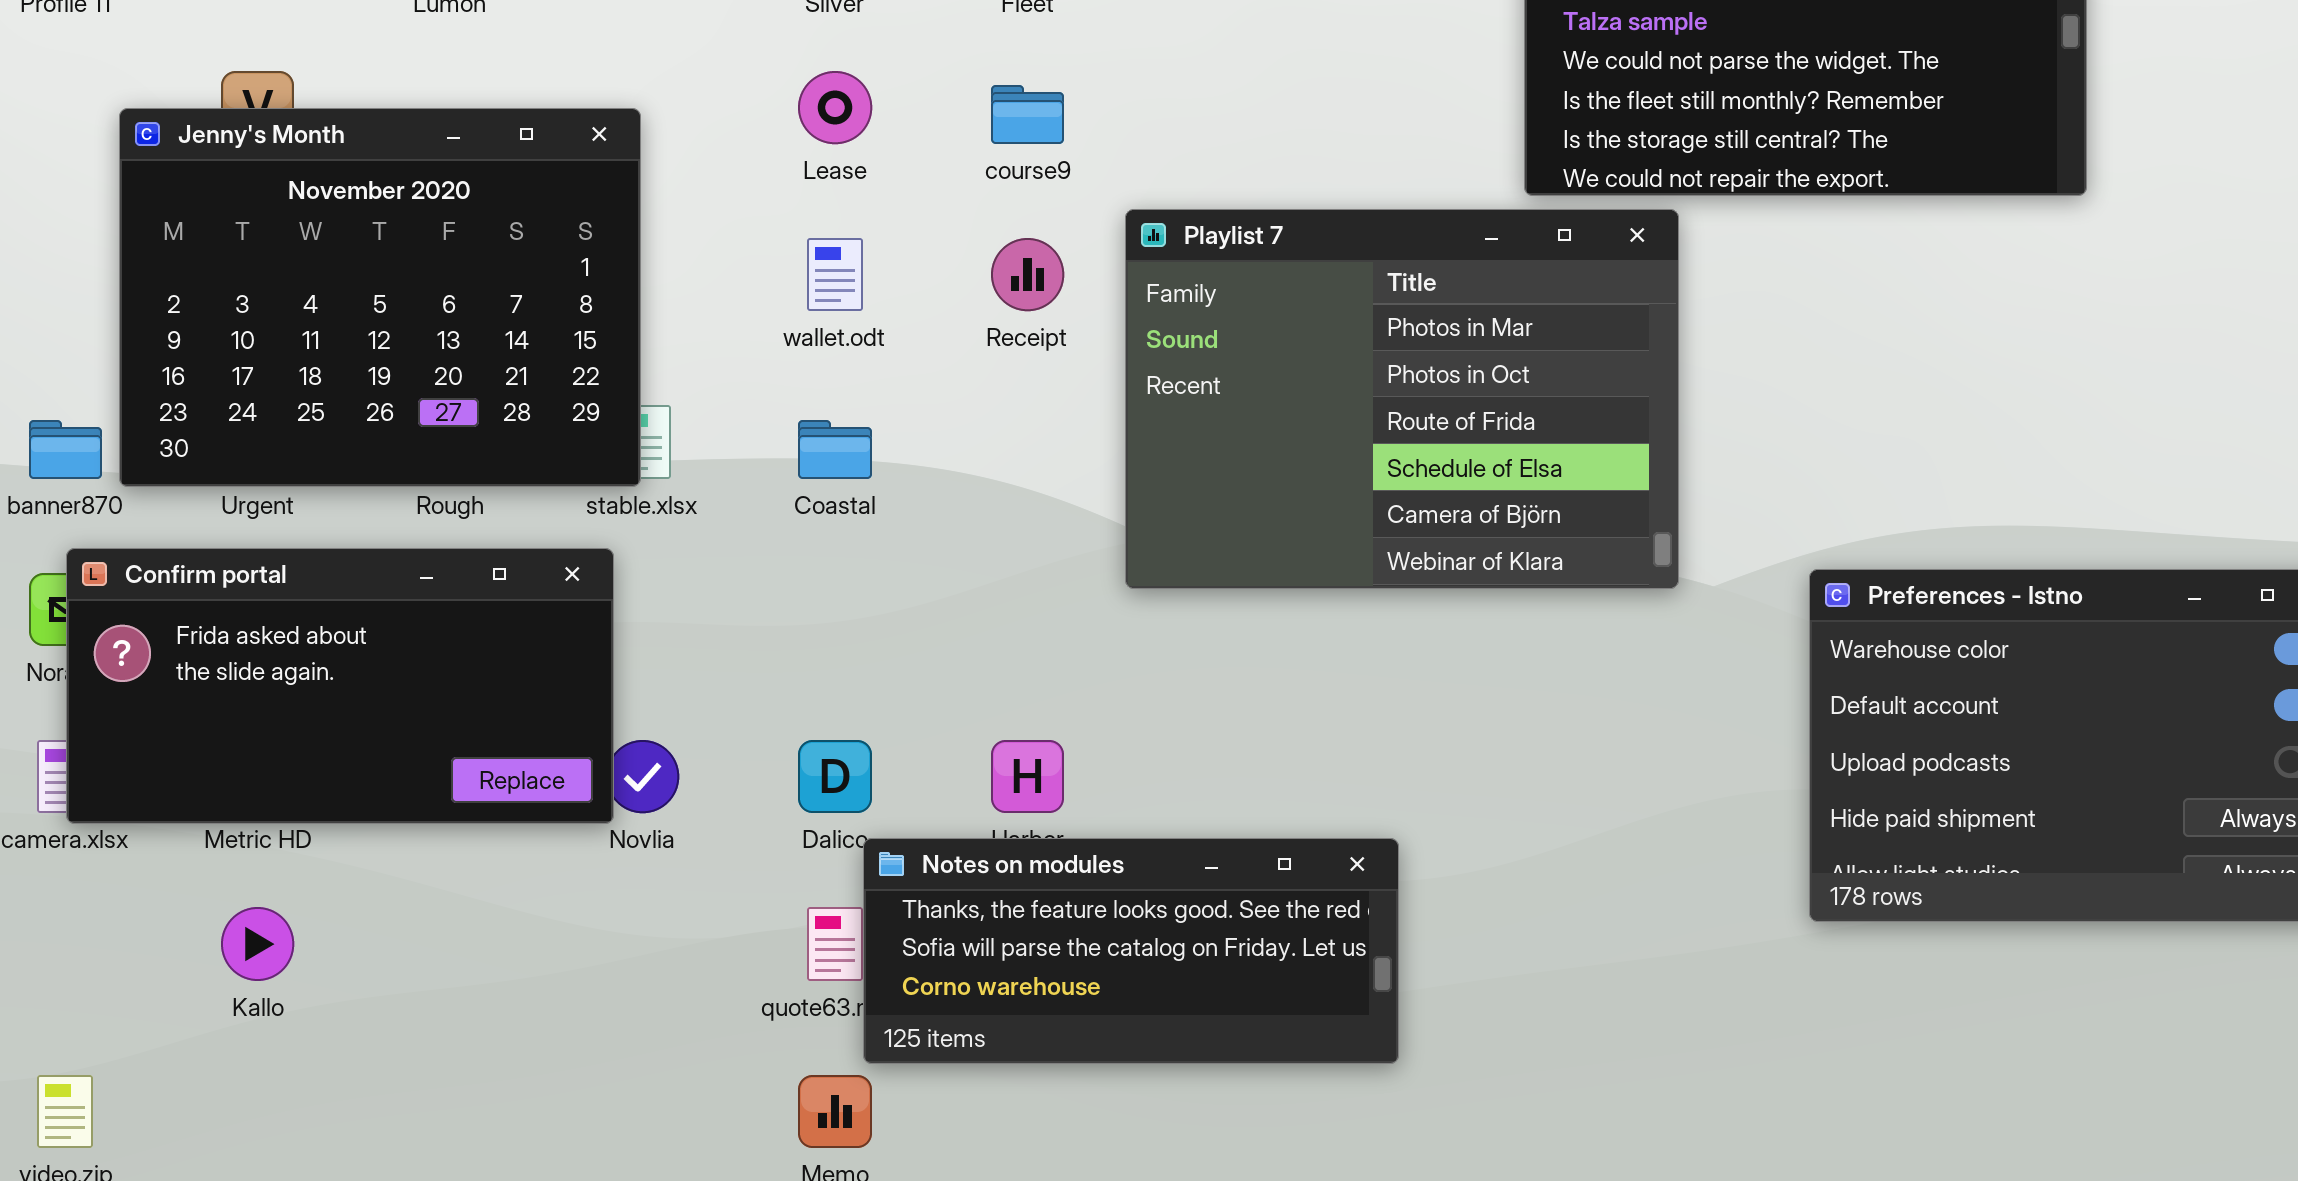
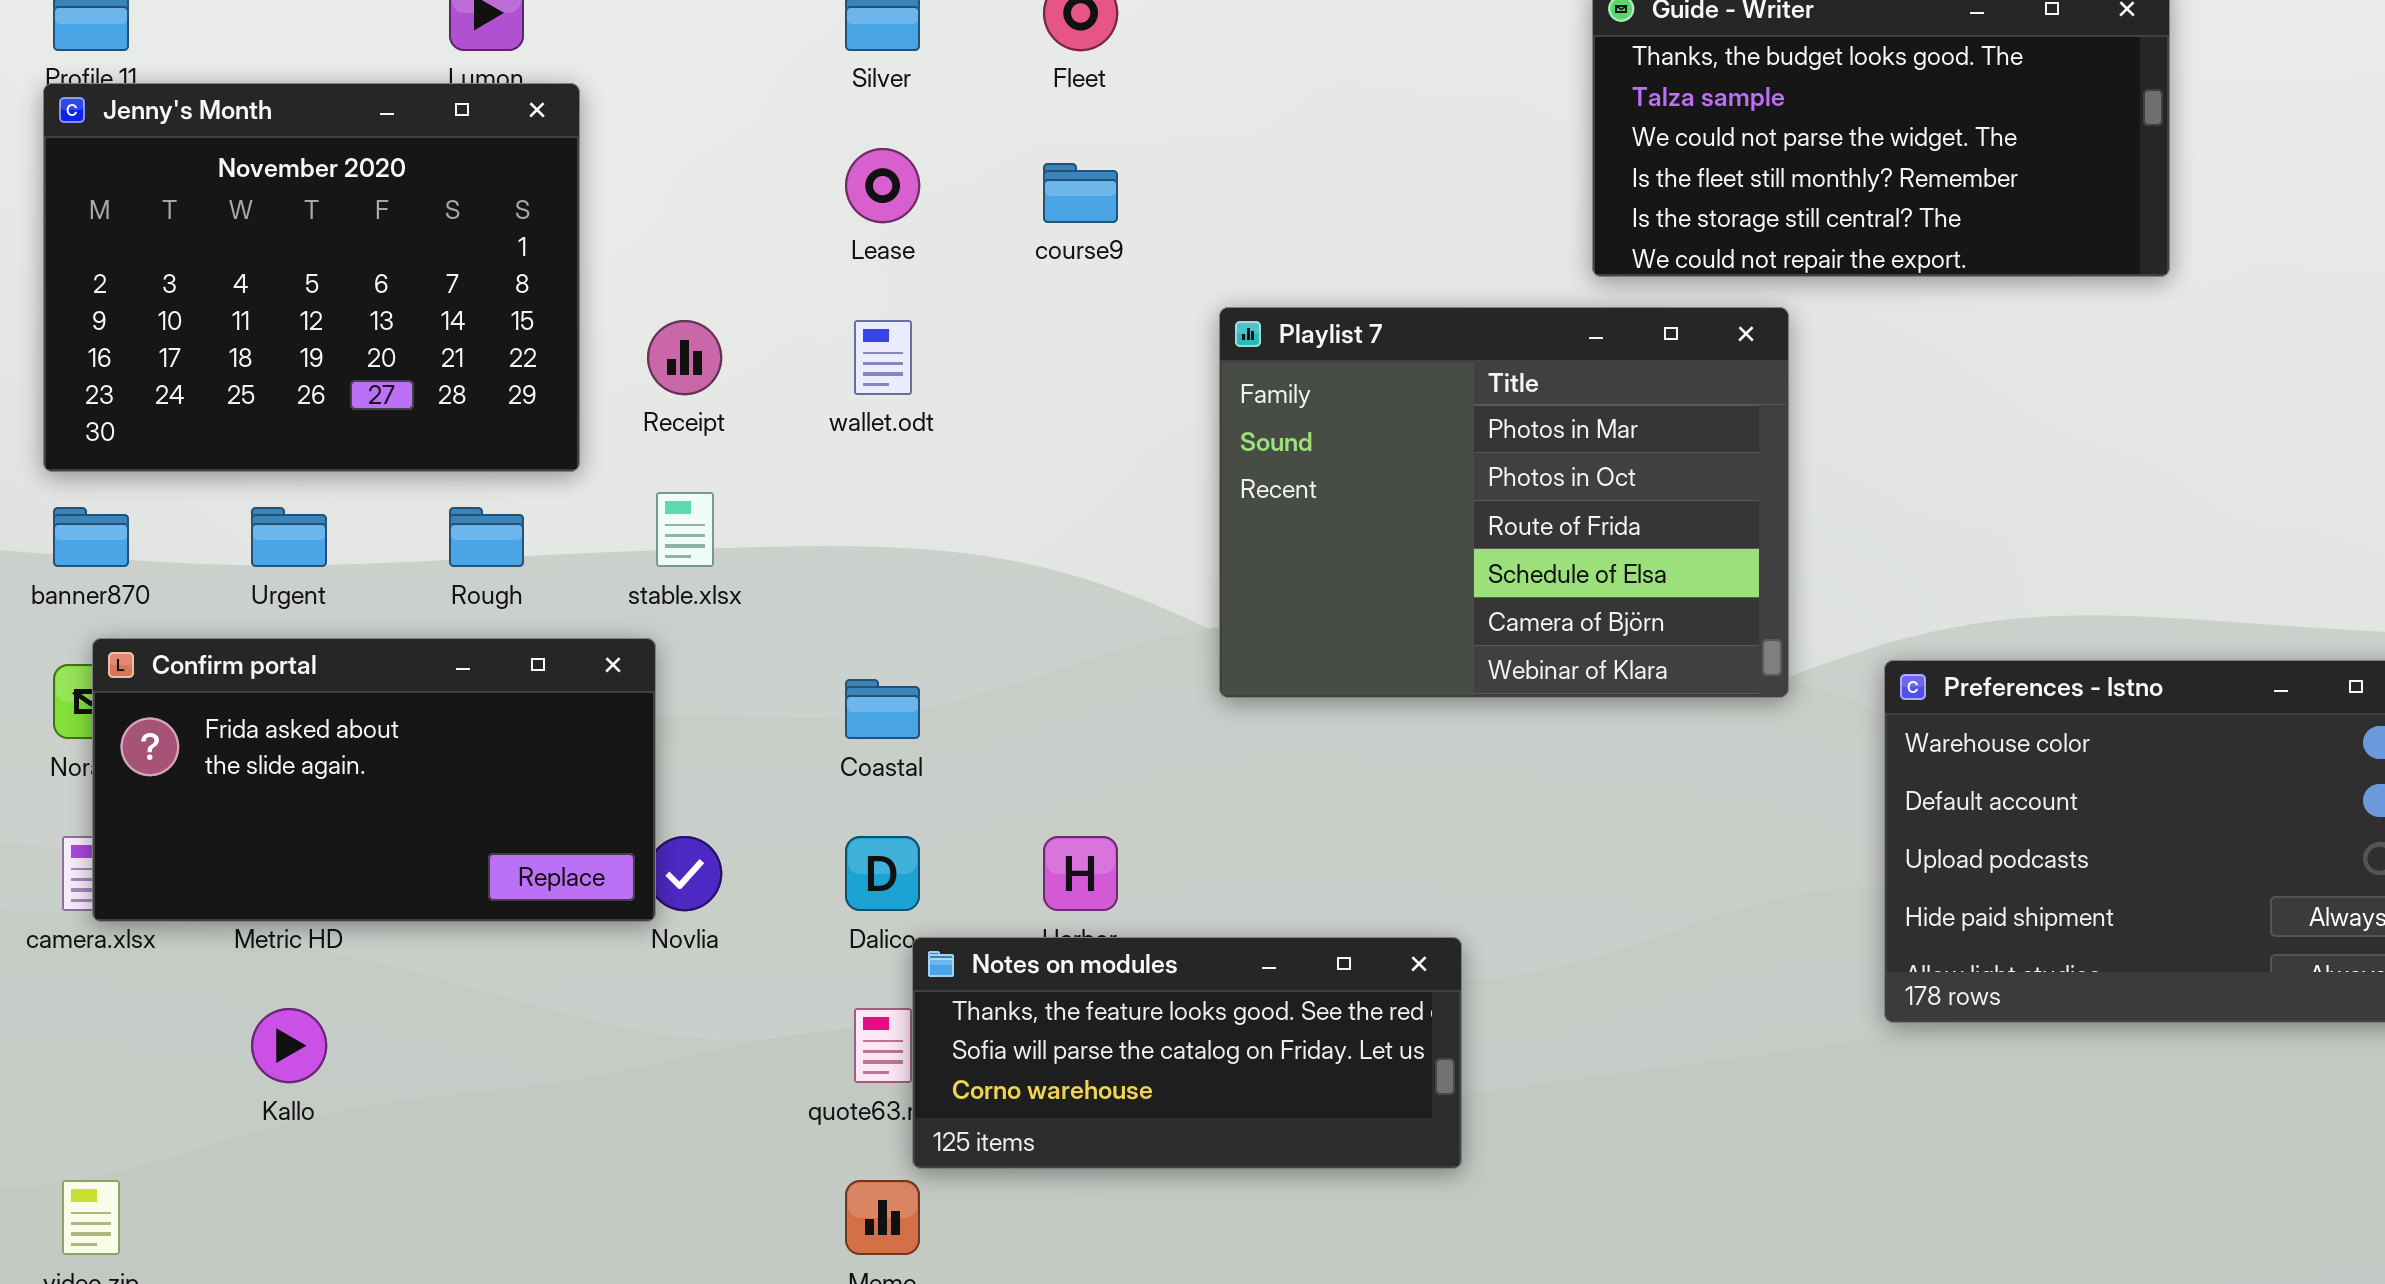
Jenny's Month: [119,108,641,487] -> [43,83,580,472], moved
Playlist 7: [1125,209,1679,589] -> [1219,307,1789,698], moved
Receipt: [991,238,1064,311] -> [647,320,722,395], moved
Coastal: [798,420,872,479] -> [845,679,920,739], moved

